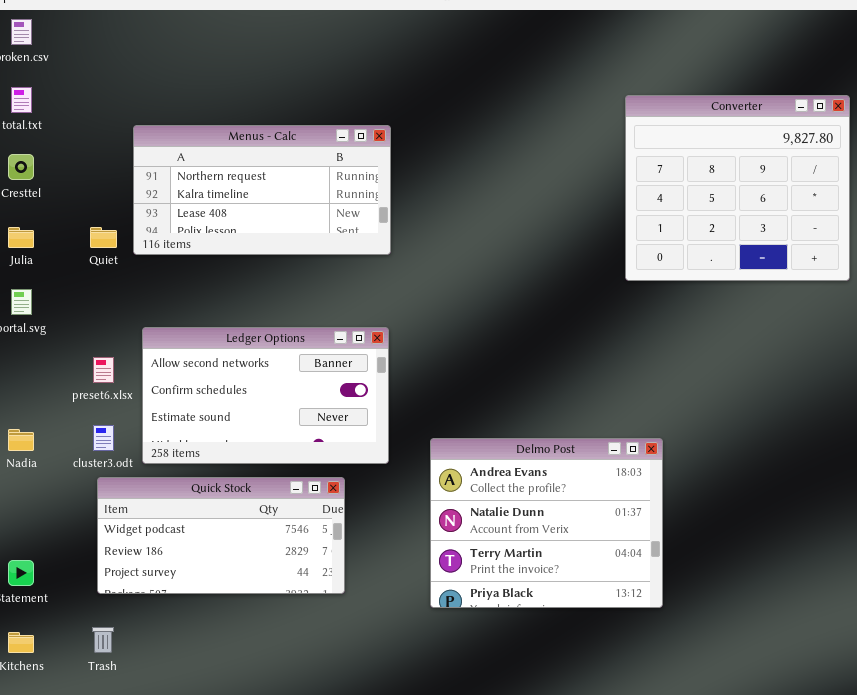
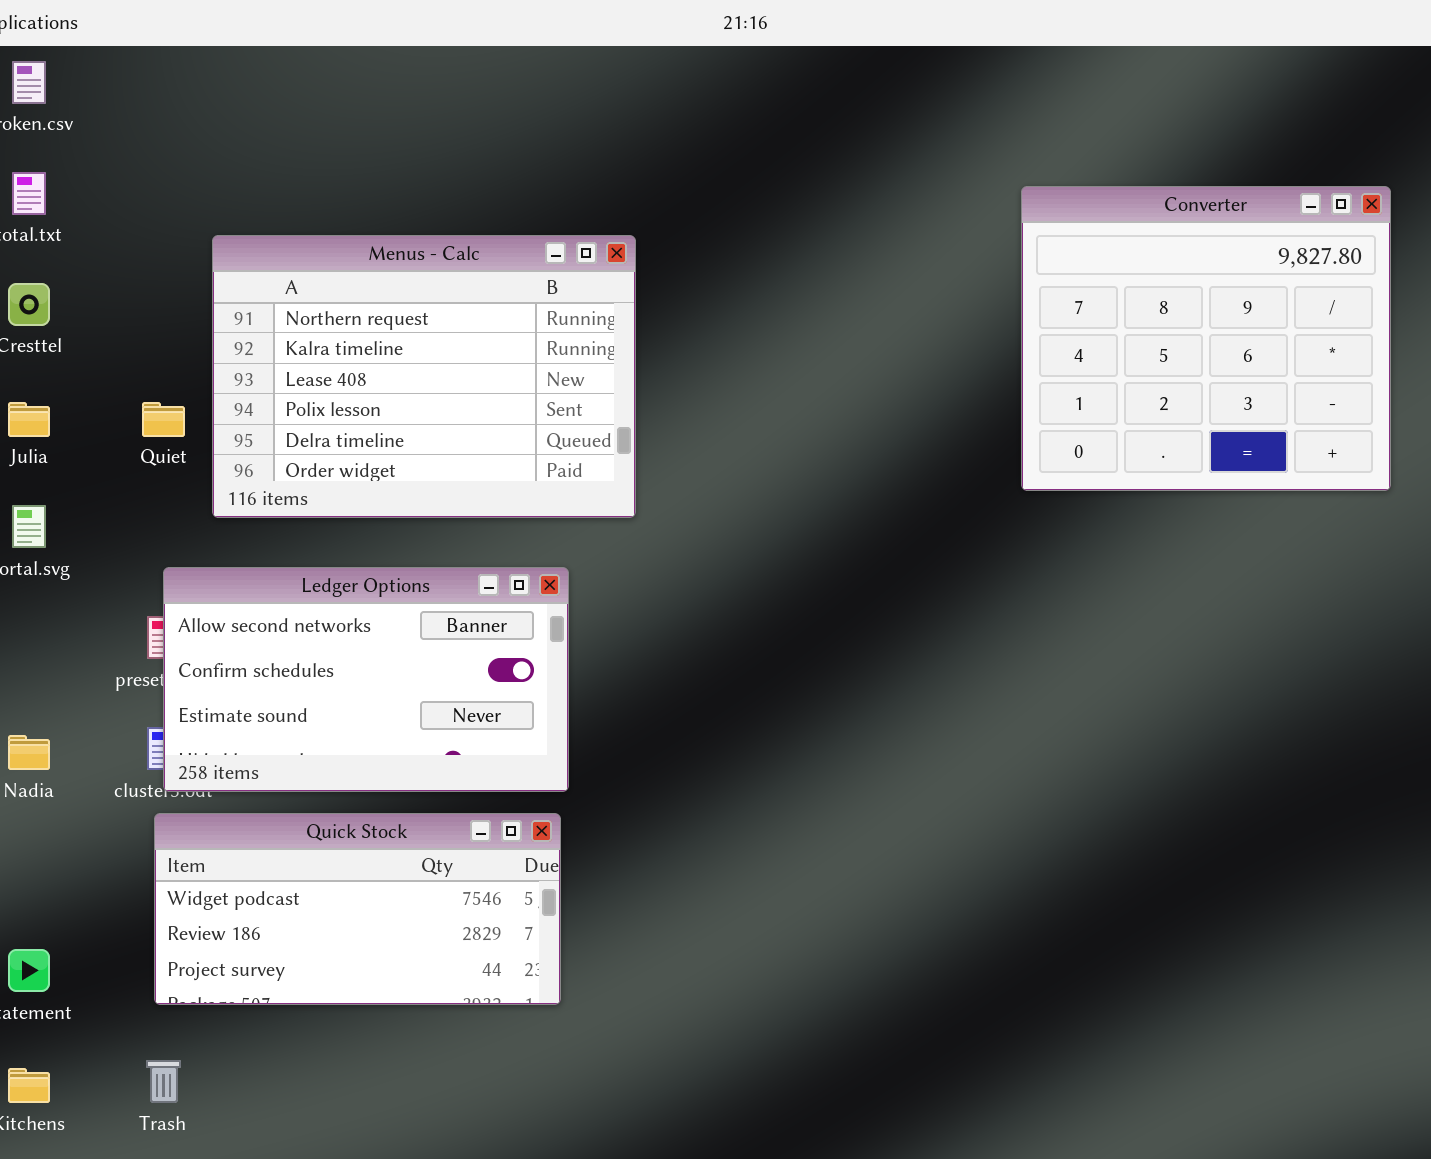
Menus - Calc: [133,125,391,255] -> [212,235,636,518], resized
Ledger Options: [142,327,389,464] -> [163,567,569,792], moved
Delmo Post: [430,438,663,608] -> none, closed

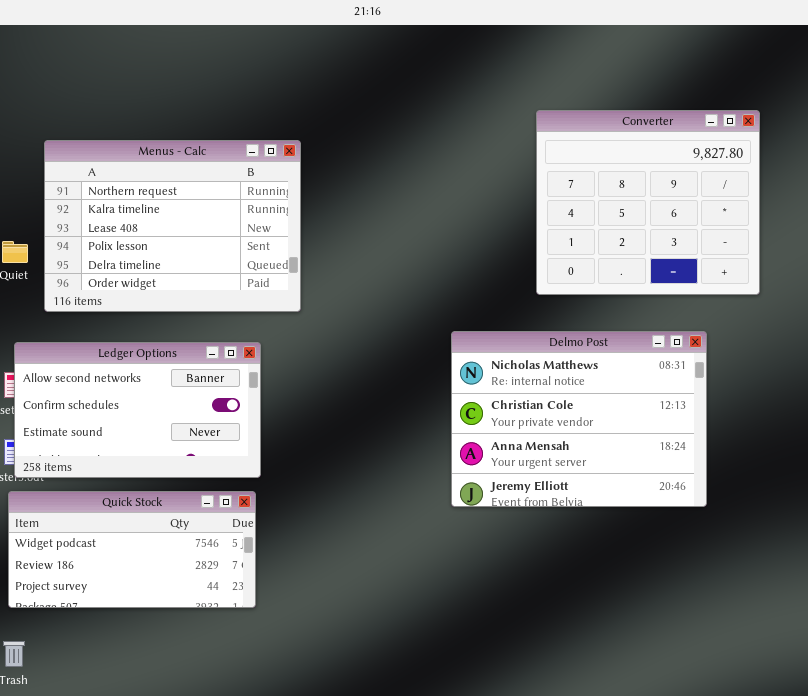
Delmo Post: none -> [451,331,707,507], opened

